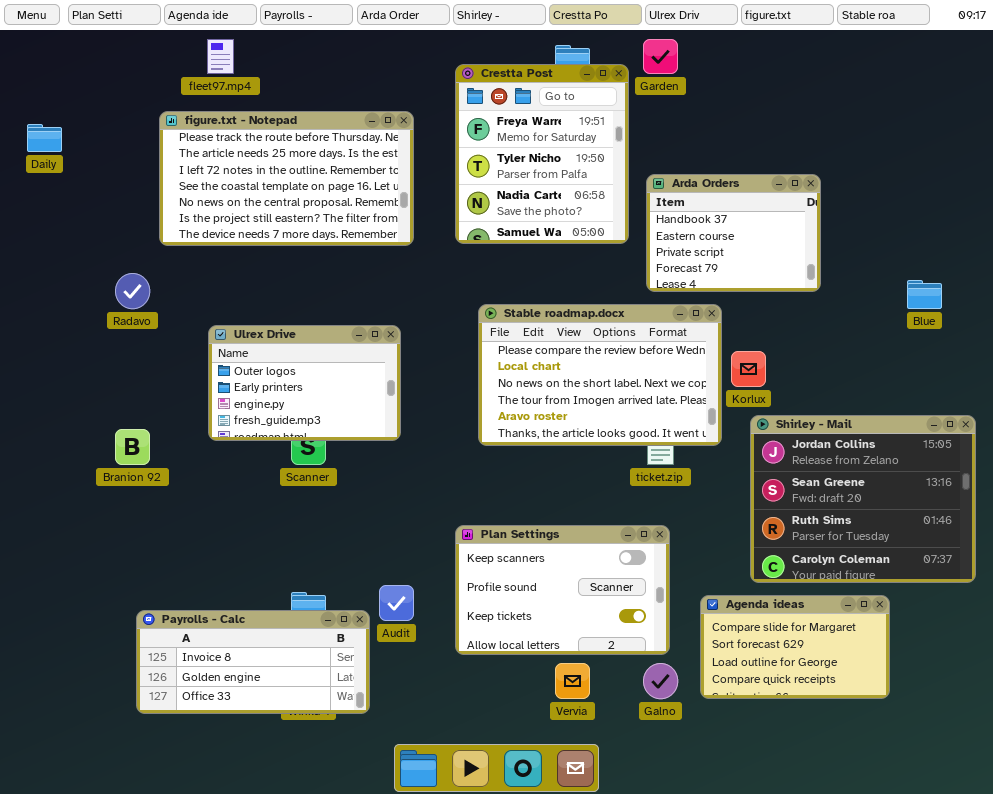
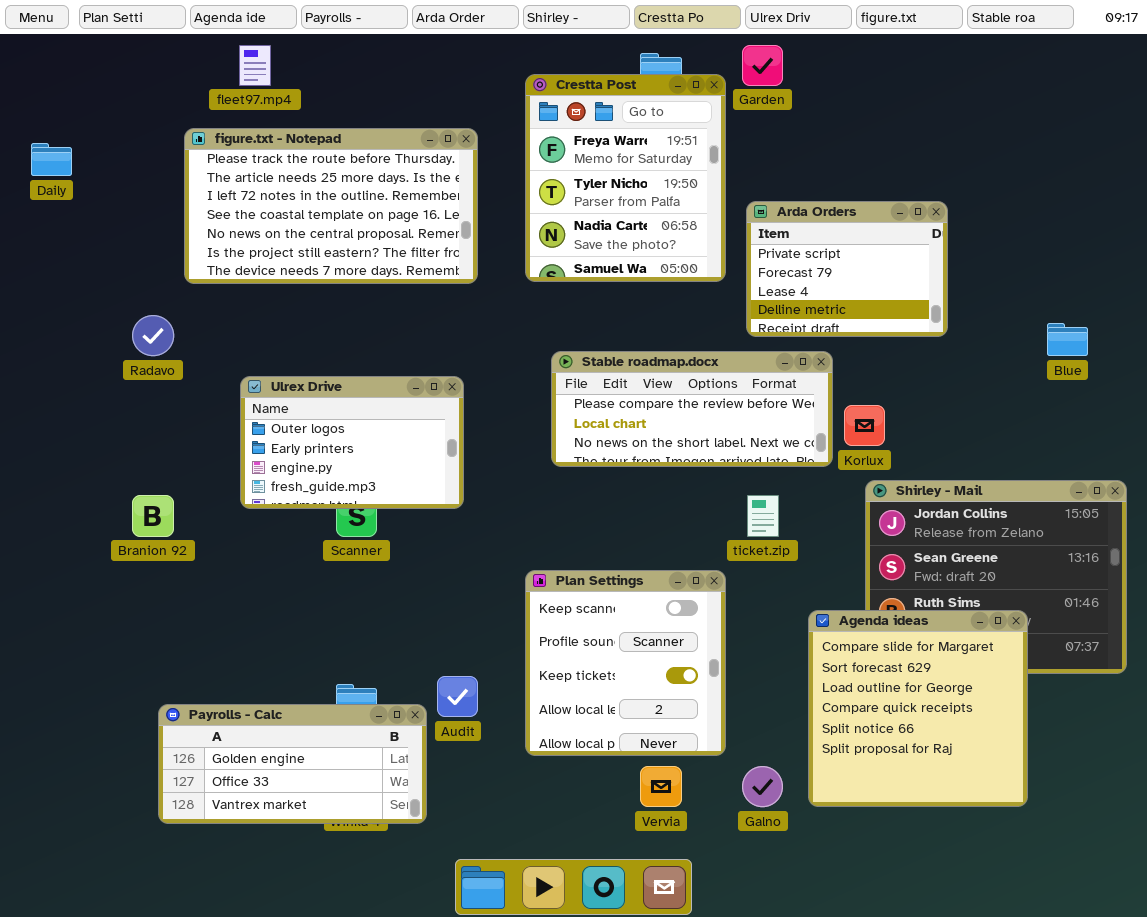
Arda Orders: [646,174,821,292] -> [746,201,948,337], scrolled down 2 rows
Stable roadmap.docx: [478,304,722,446] -> [551,351,833,467], resized
Plan Settings: [455,525,670,655] -> [525,570,726,756], resized
Agenda ideas: [700,595,890,699] -> [808,610,1028,807], resized
Payrolls - Calc: [136,610,370,714] -> [158,704,427,824], scrolled down 1 row

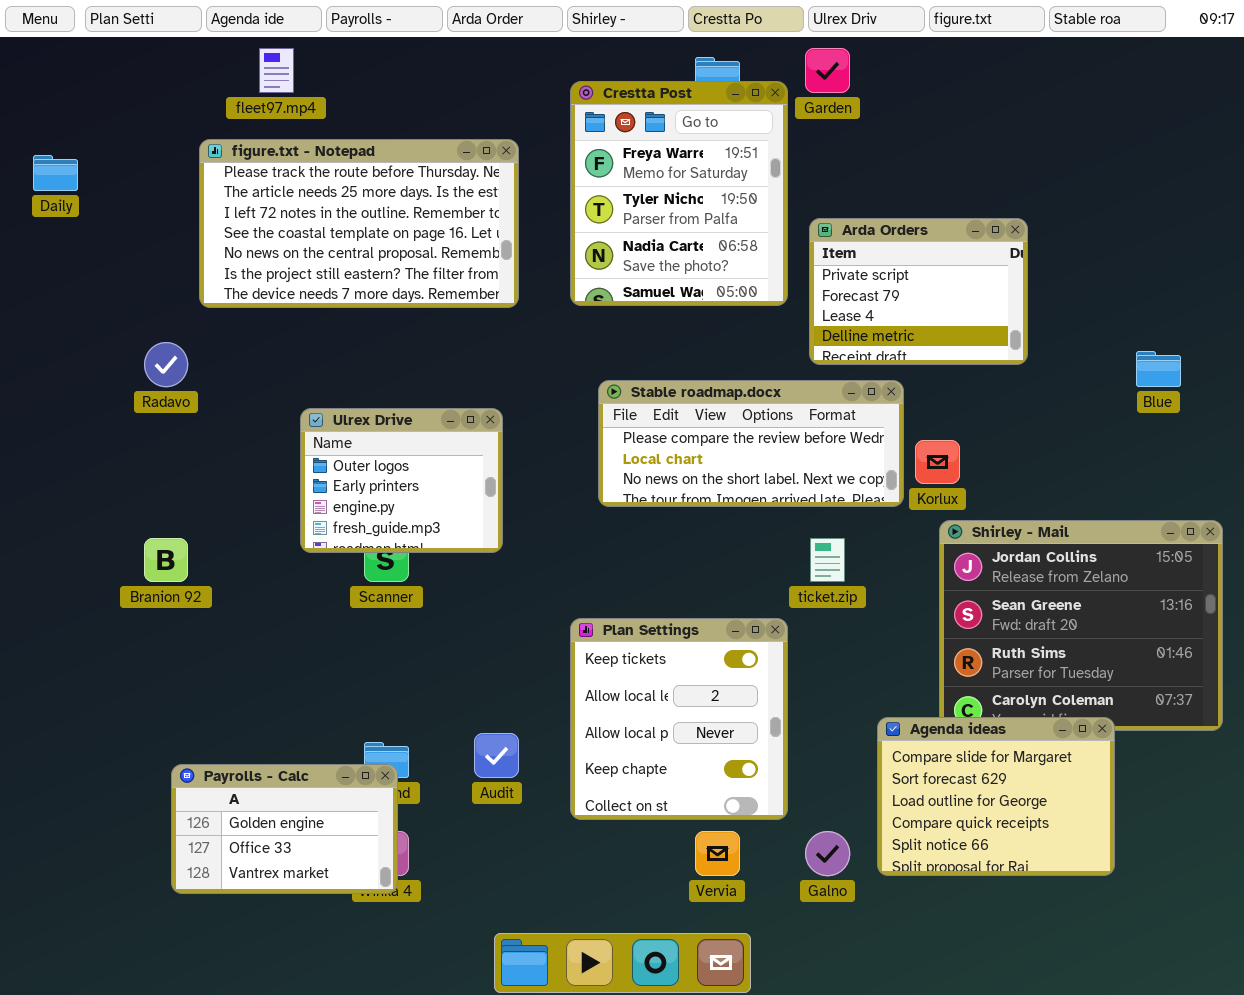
Ulrex Drive: [240,376,464,509] -> [300,408,503,553], resized
Plan Settings: [525,570,726,756] -> [570,618,788,820], scrolled down 2 rows
Agenda ideas: [808,610,1028,807] -> [877,717,1115,876], resized
Payrolls - Calc: [158,704,427,824] -> [171,764,398,894], resized

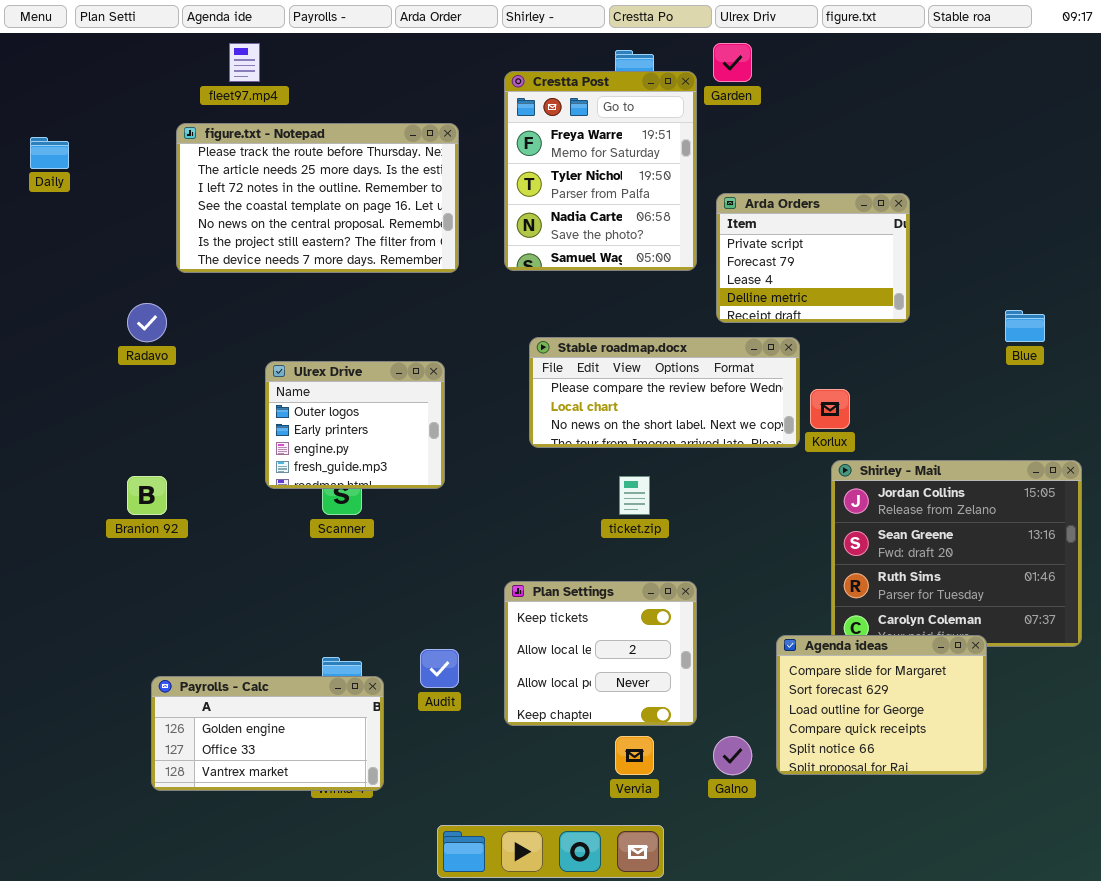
ticket.zip: [810,538,845,582] -> [619,476,650,515], moved
Plan Settings: [570,618,788,820] -> [504,581,697,726], resized
Payrolls - Calc: [171,764,398,894] -> [151,676,384,791], resized

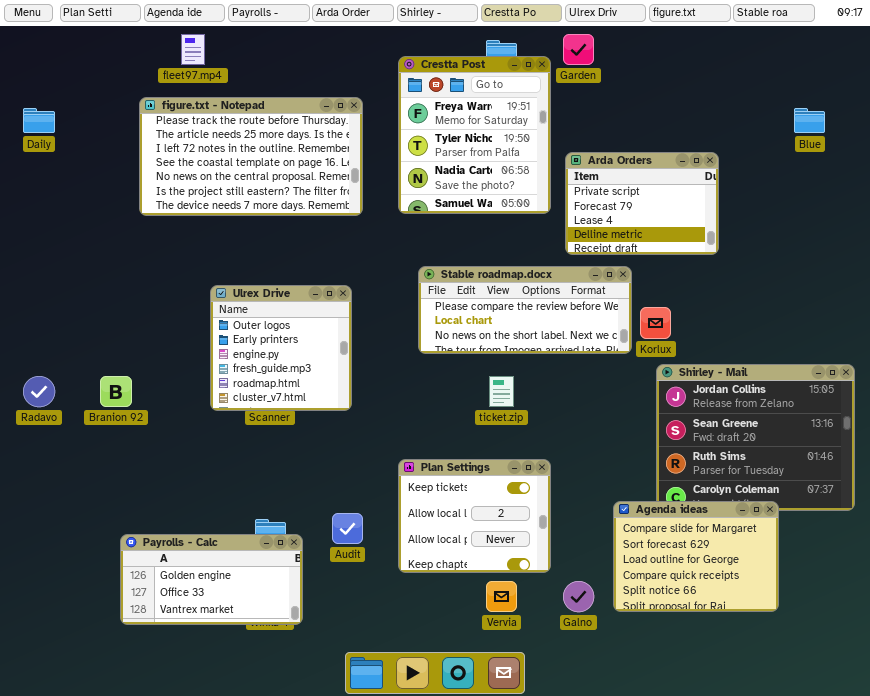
Radavo: [127,303,167,342] -> [23,376,55,407], moved
Blue: [1005,310,1045,342] -> [794,108,825,133], moved
Ulrex Drive: [265,361,445,489] -> [210,285,352,411], resized

